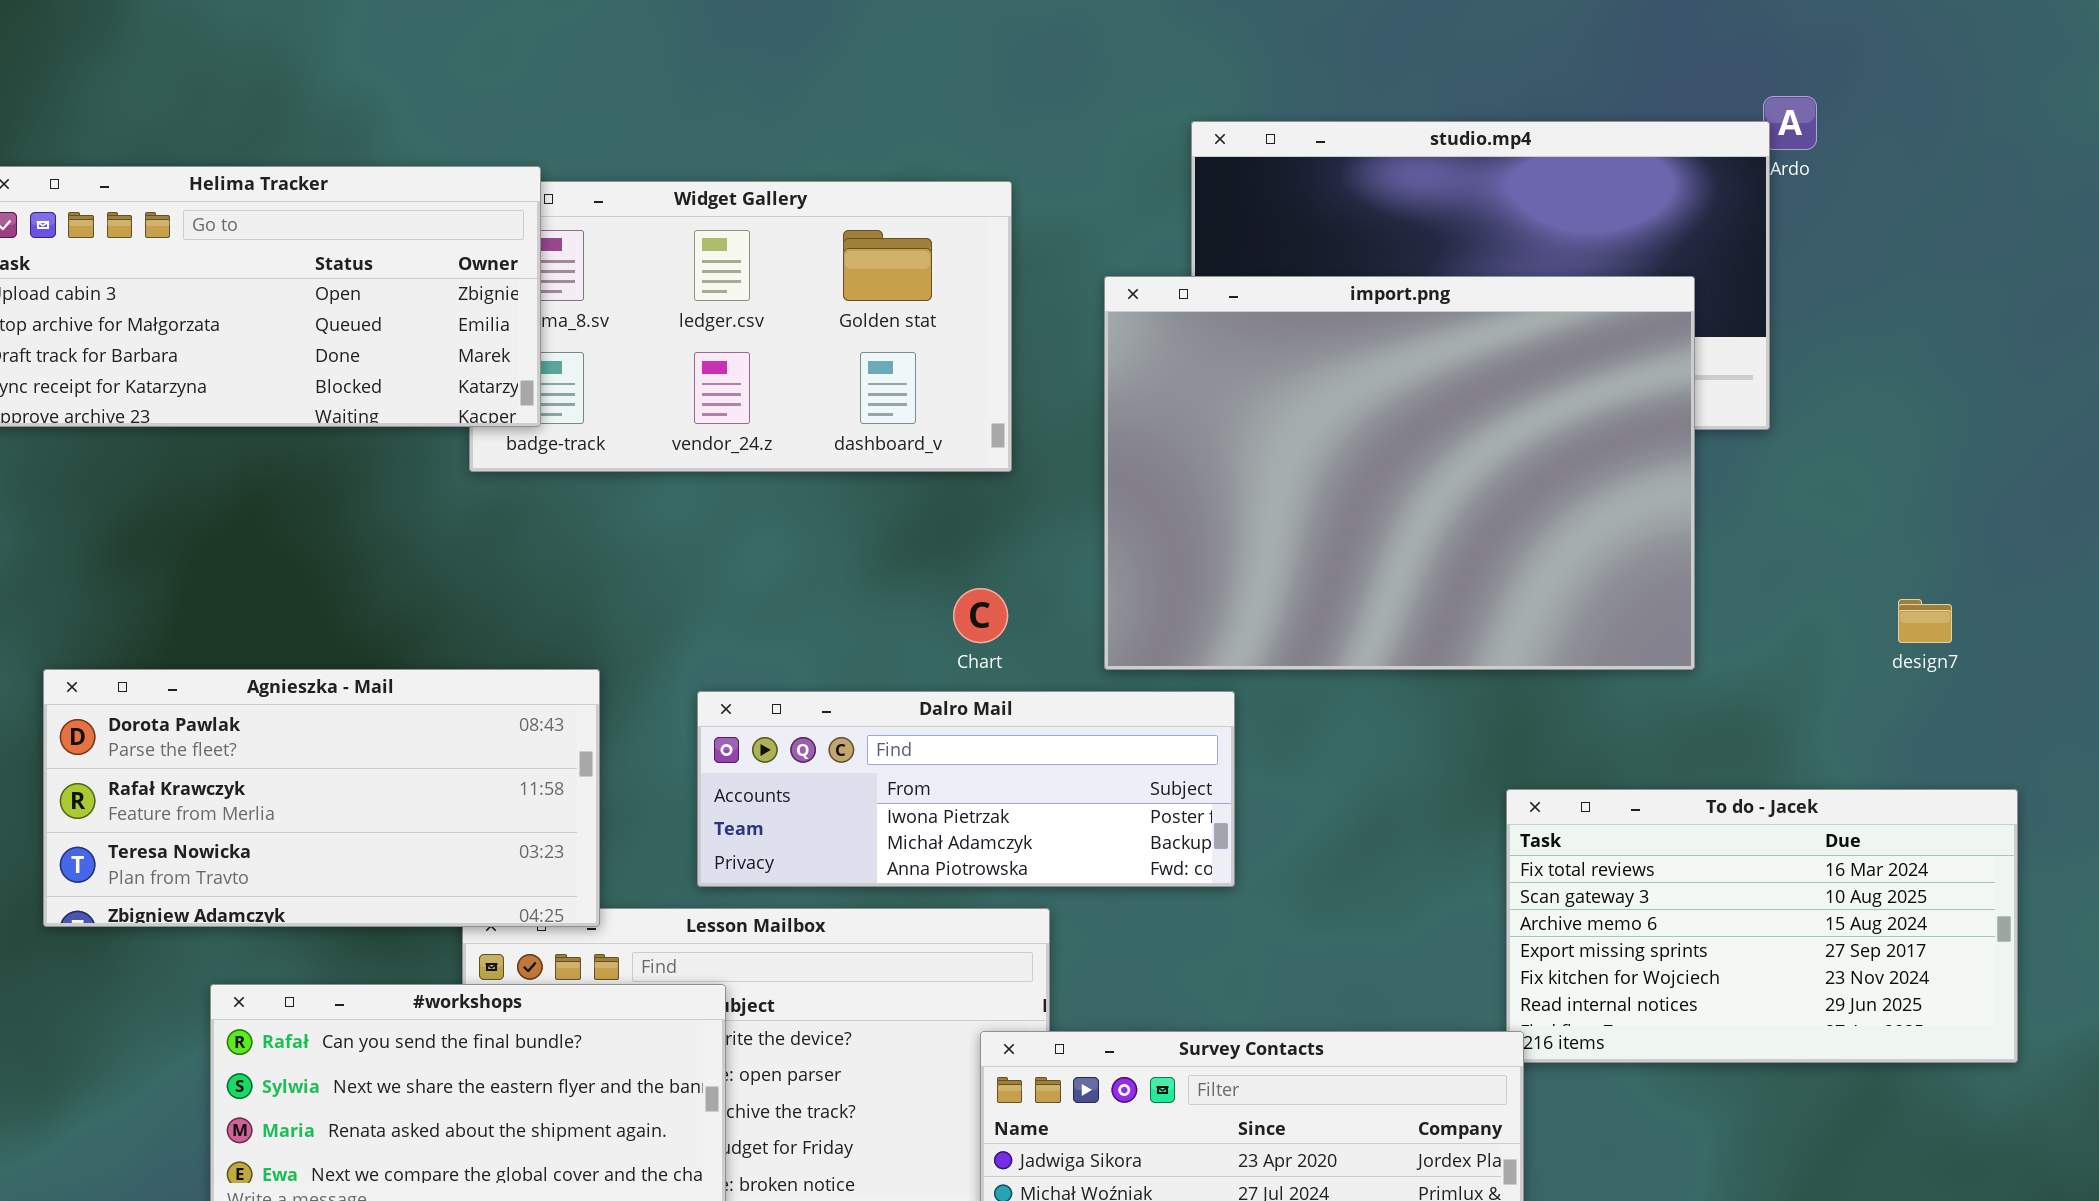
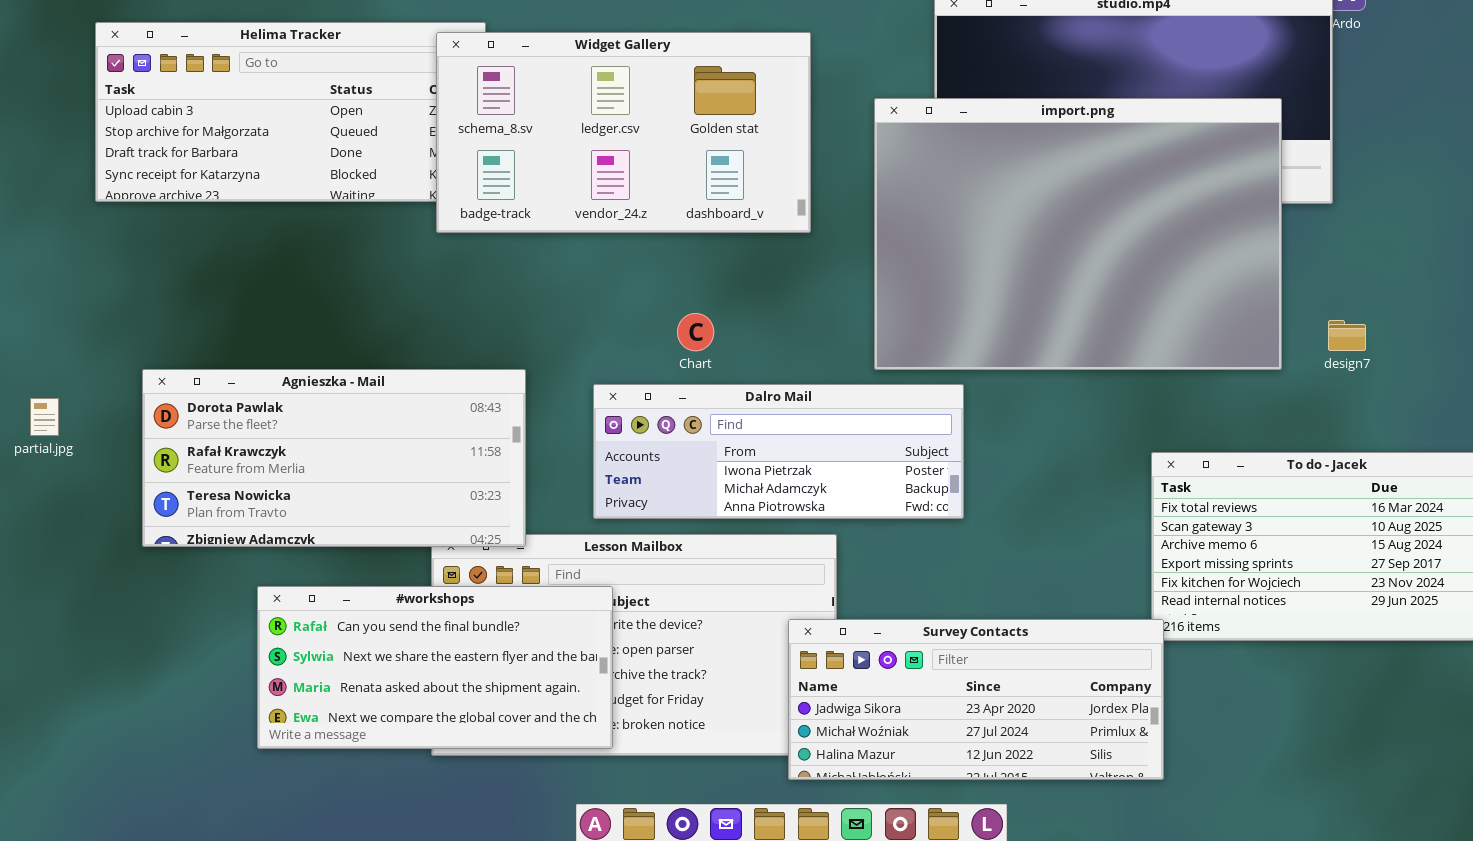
Widget Gallery: [469,181,1012,472] -> [436,32,811,233], raised
Chart: [953,588,1008,643] -> [677,313,714,351], moved
design7: [1898,599,1952,643] -> [1328,320,1366,351], moved

